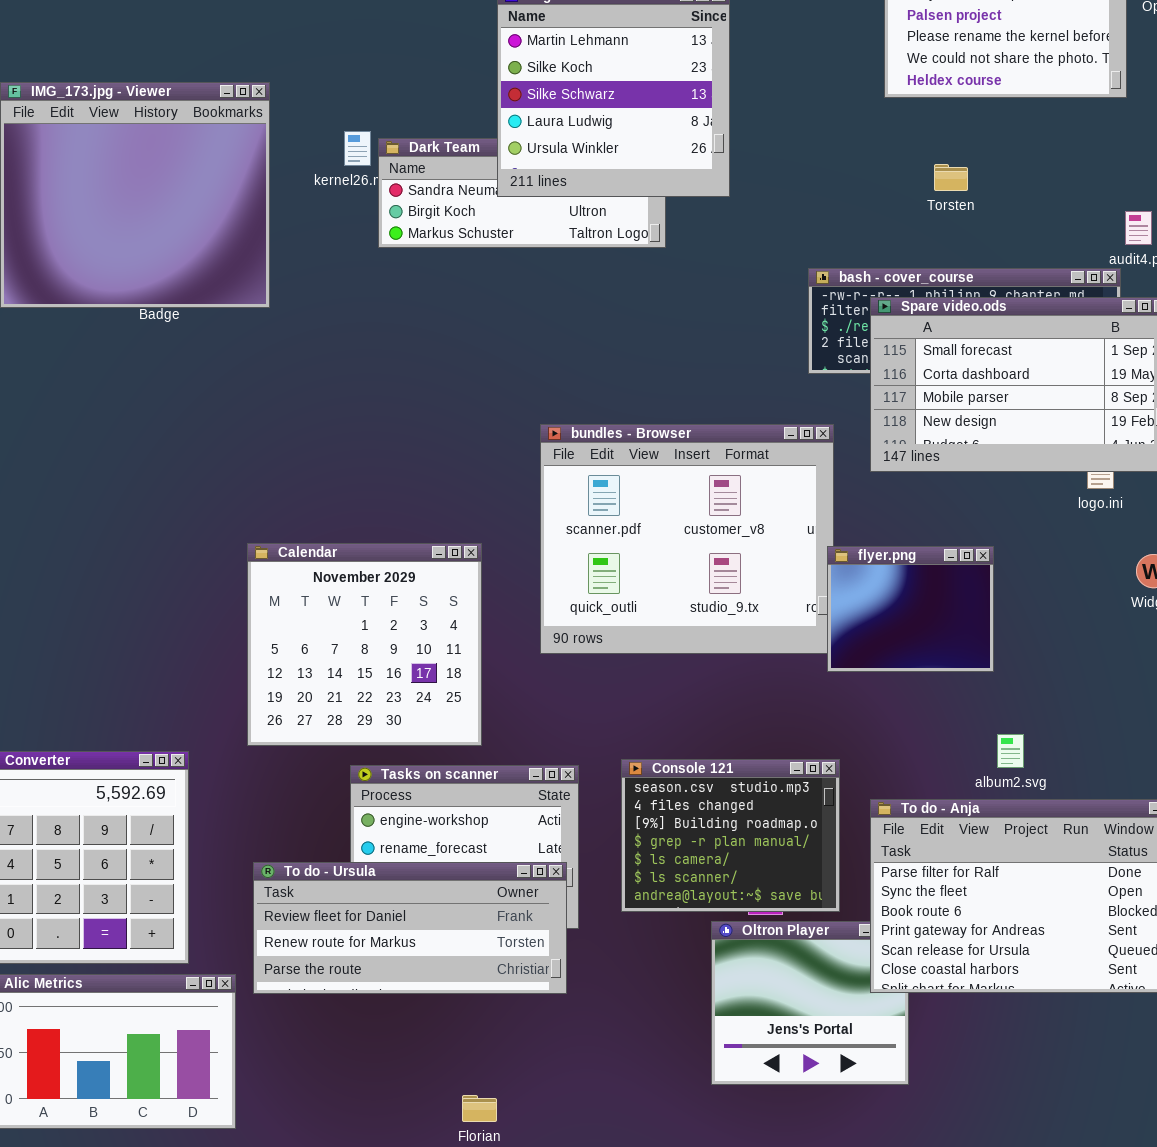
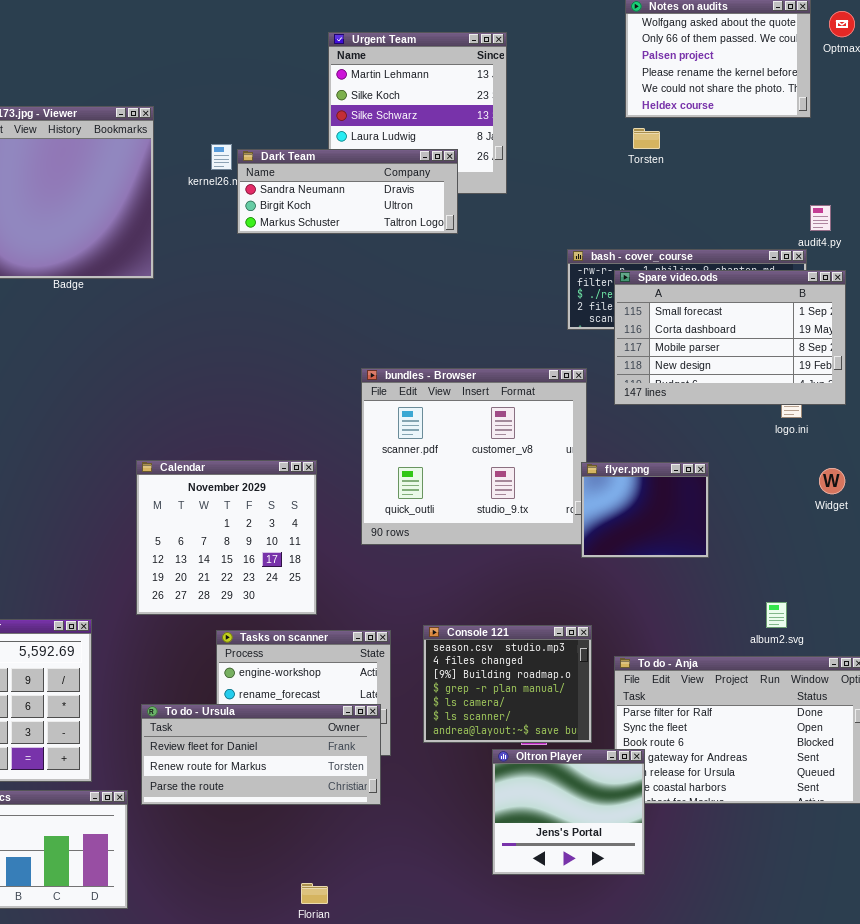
Dark Team: [378,138,666,248] -> [237,149,458,234], raised
Torsten: [934,164,968,191] -> [633,128,660,149], moved
album2.svg: [997,734,1024,768] -> [766,602,787,628], moved
Oltron Player: [711,921,909,1085] -> [492,749,645,875], raised

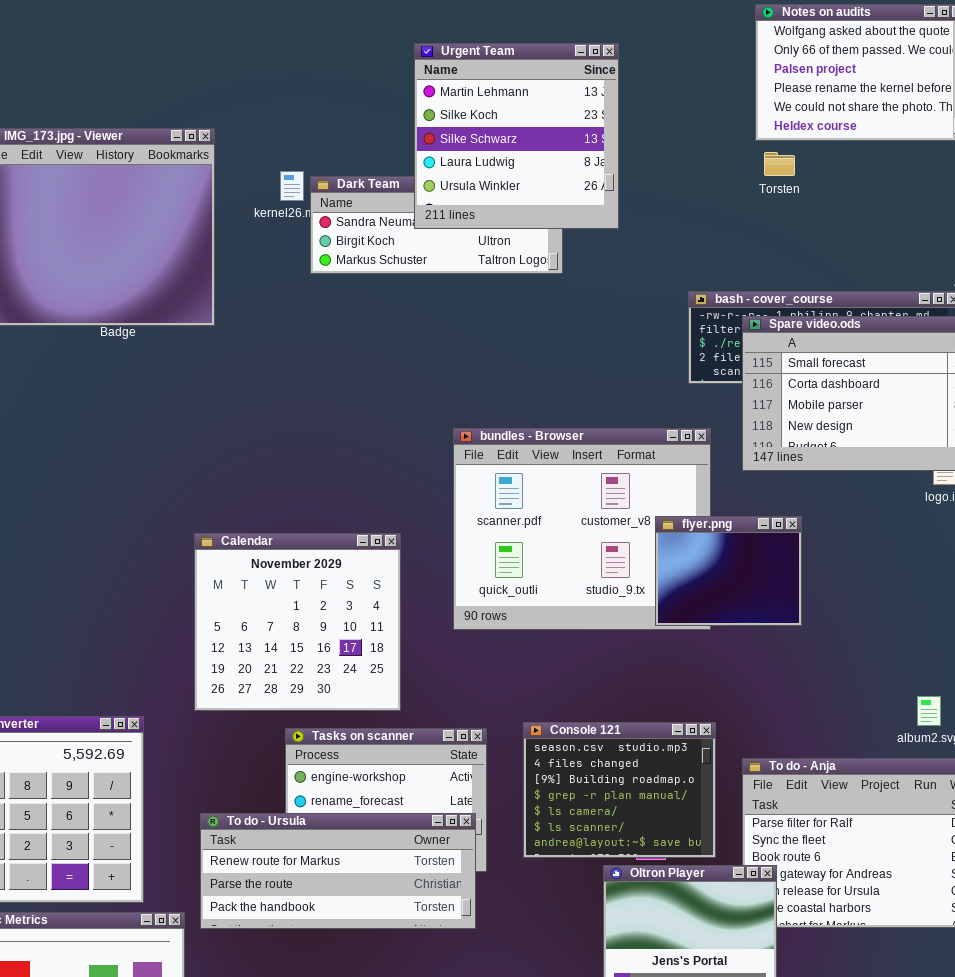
Urgent Team: [328,32,507,194] -> [414,43,619,229], raised
flyer.png: [581,462,709,558] -> [655,516,802,626], moved
To do - Ursula: [141,704,381,805] -> [200,813,476,929], scrolled down 1 row

